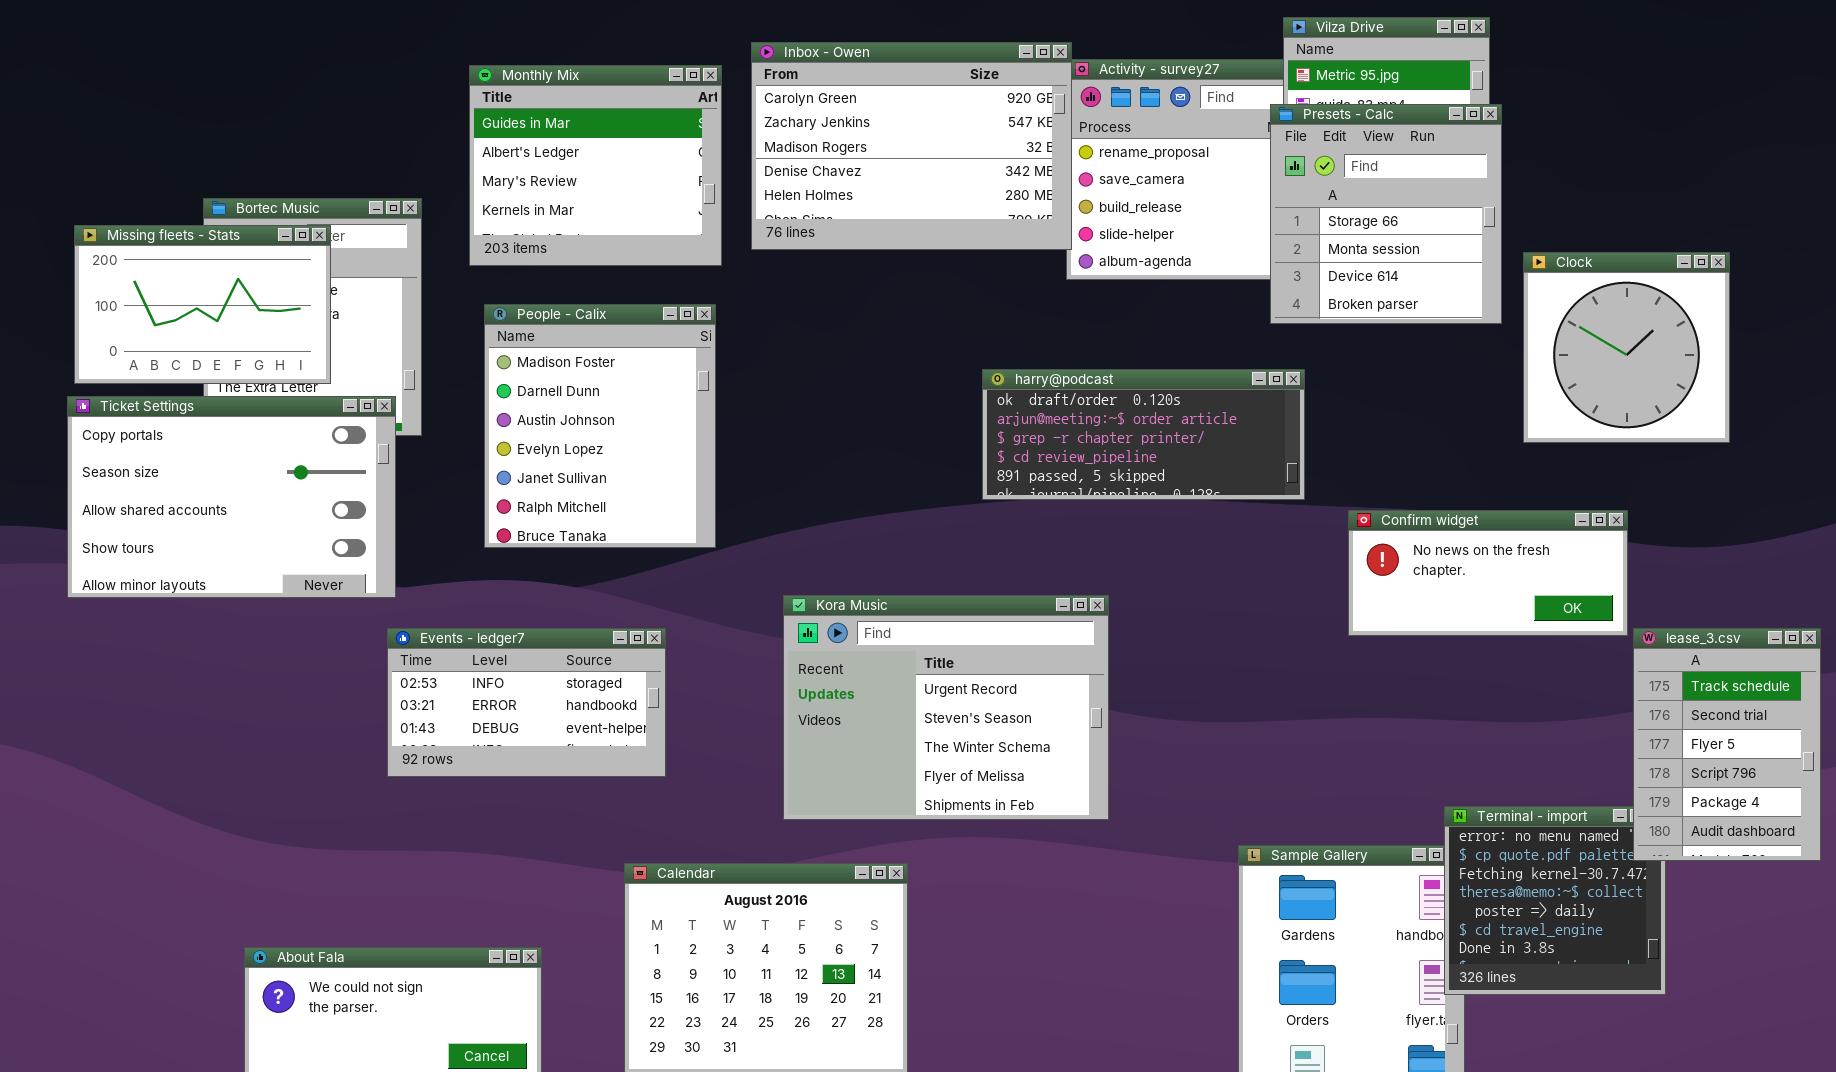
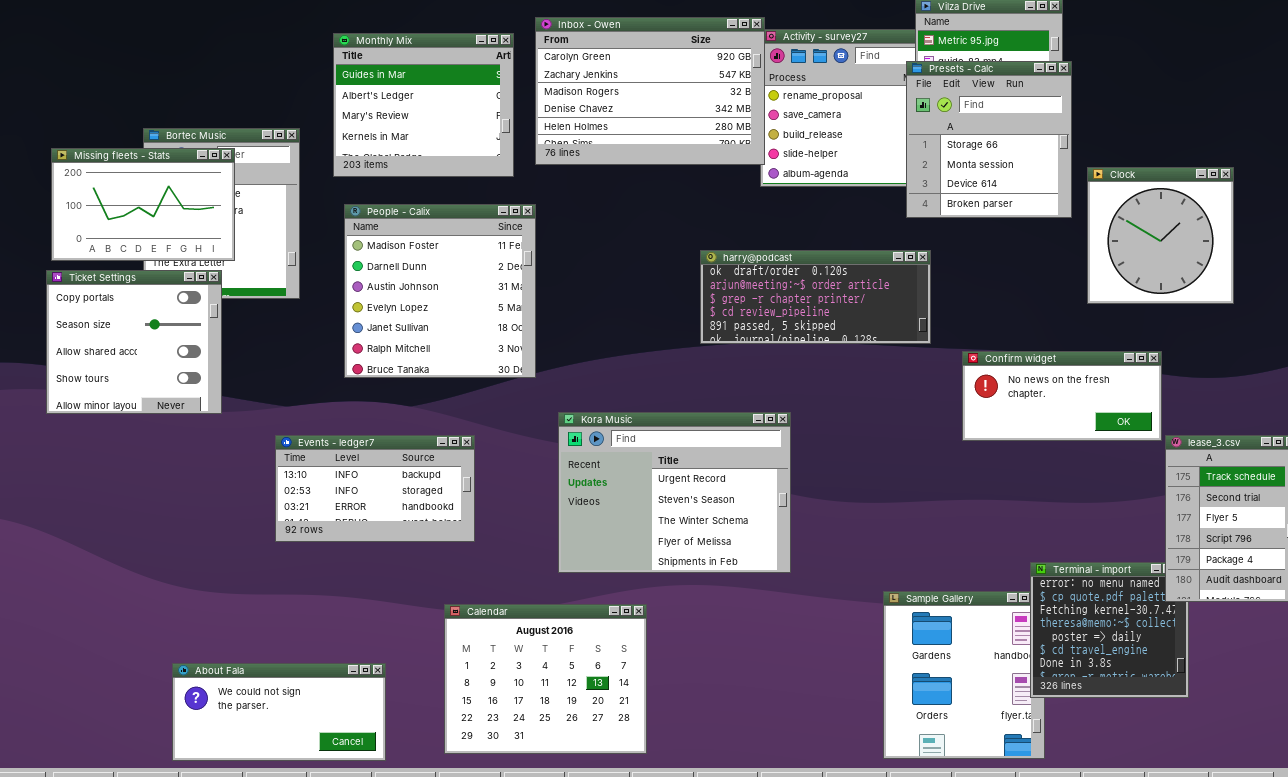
People - Calix: [484,304,716,548] -> [344,204,536,378], resized
Ticket Settings: [67,396,396,598] -> [46,270,222,414], resized
Events - ledger7: [387,628,666,777] -> [275,435,475,542], scrolled up 1 row

